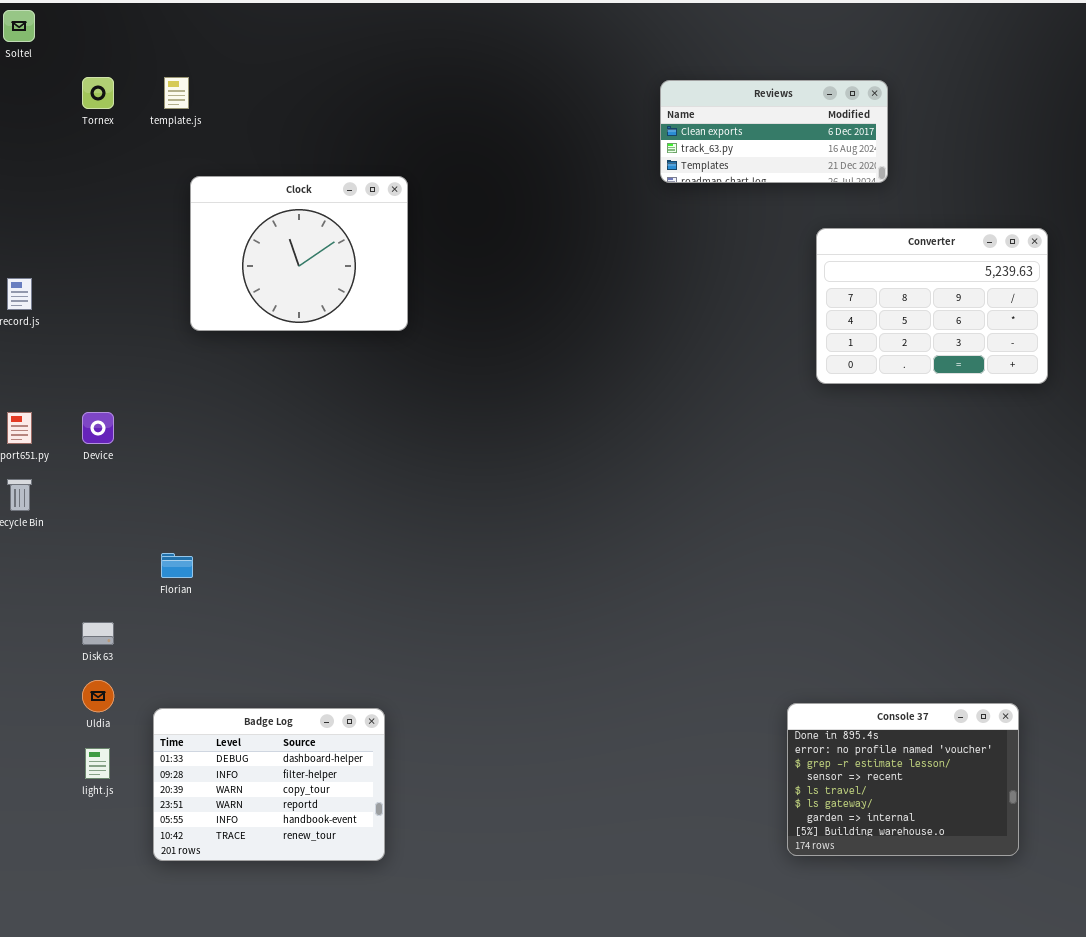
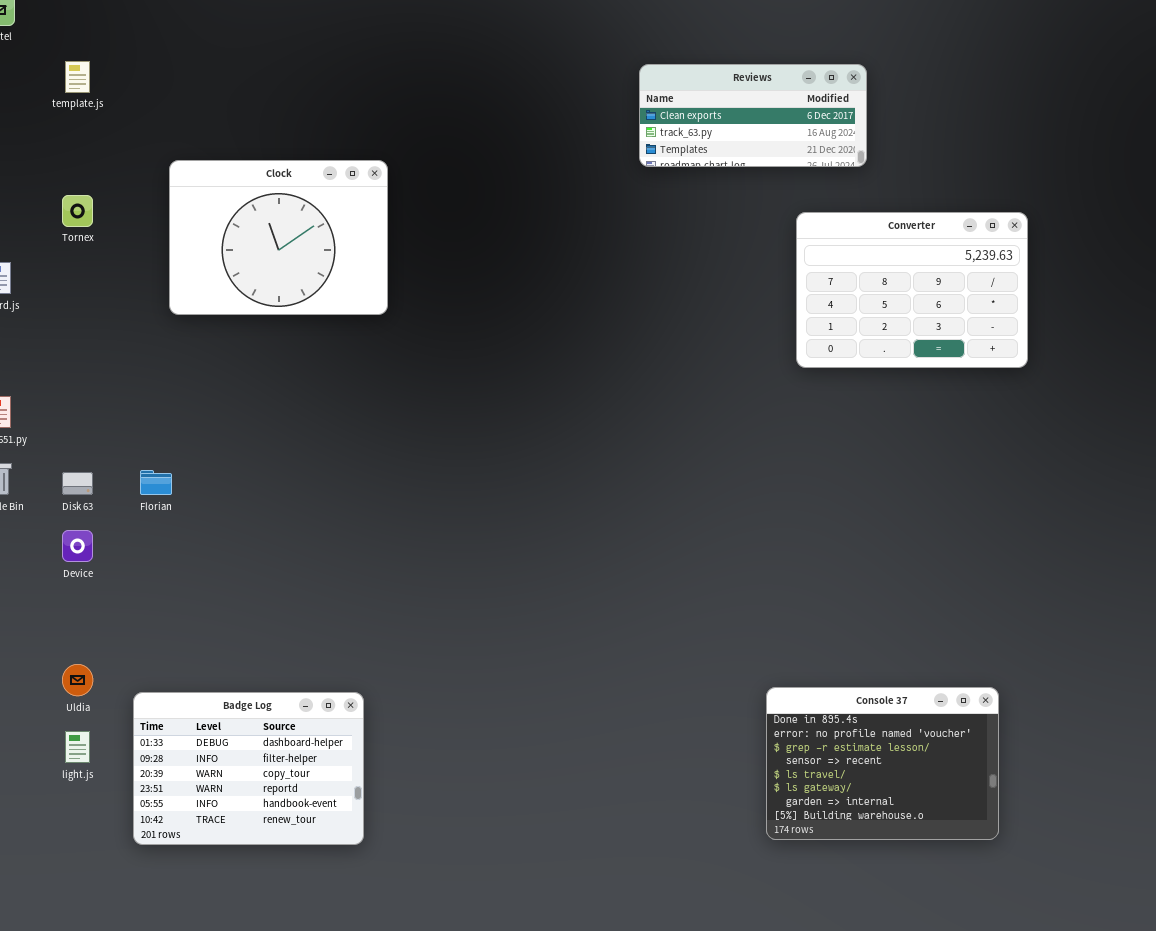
Tornex: [82,77,114,109] -> [62,195,93,227], moved
template.js: [164,77,189,109] -> [65,61,90,93], moved
Device: [82,412,114,444] -> [62,530,93,562], moved
Florian: [161,553,193,578] -> [140,470,172,495], moved
Disk 63: [82,622,114,645] -> [62,472,93,495], moved

